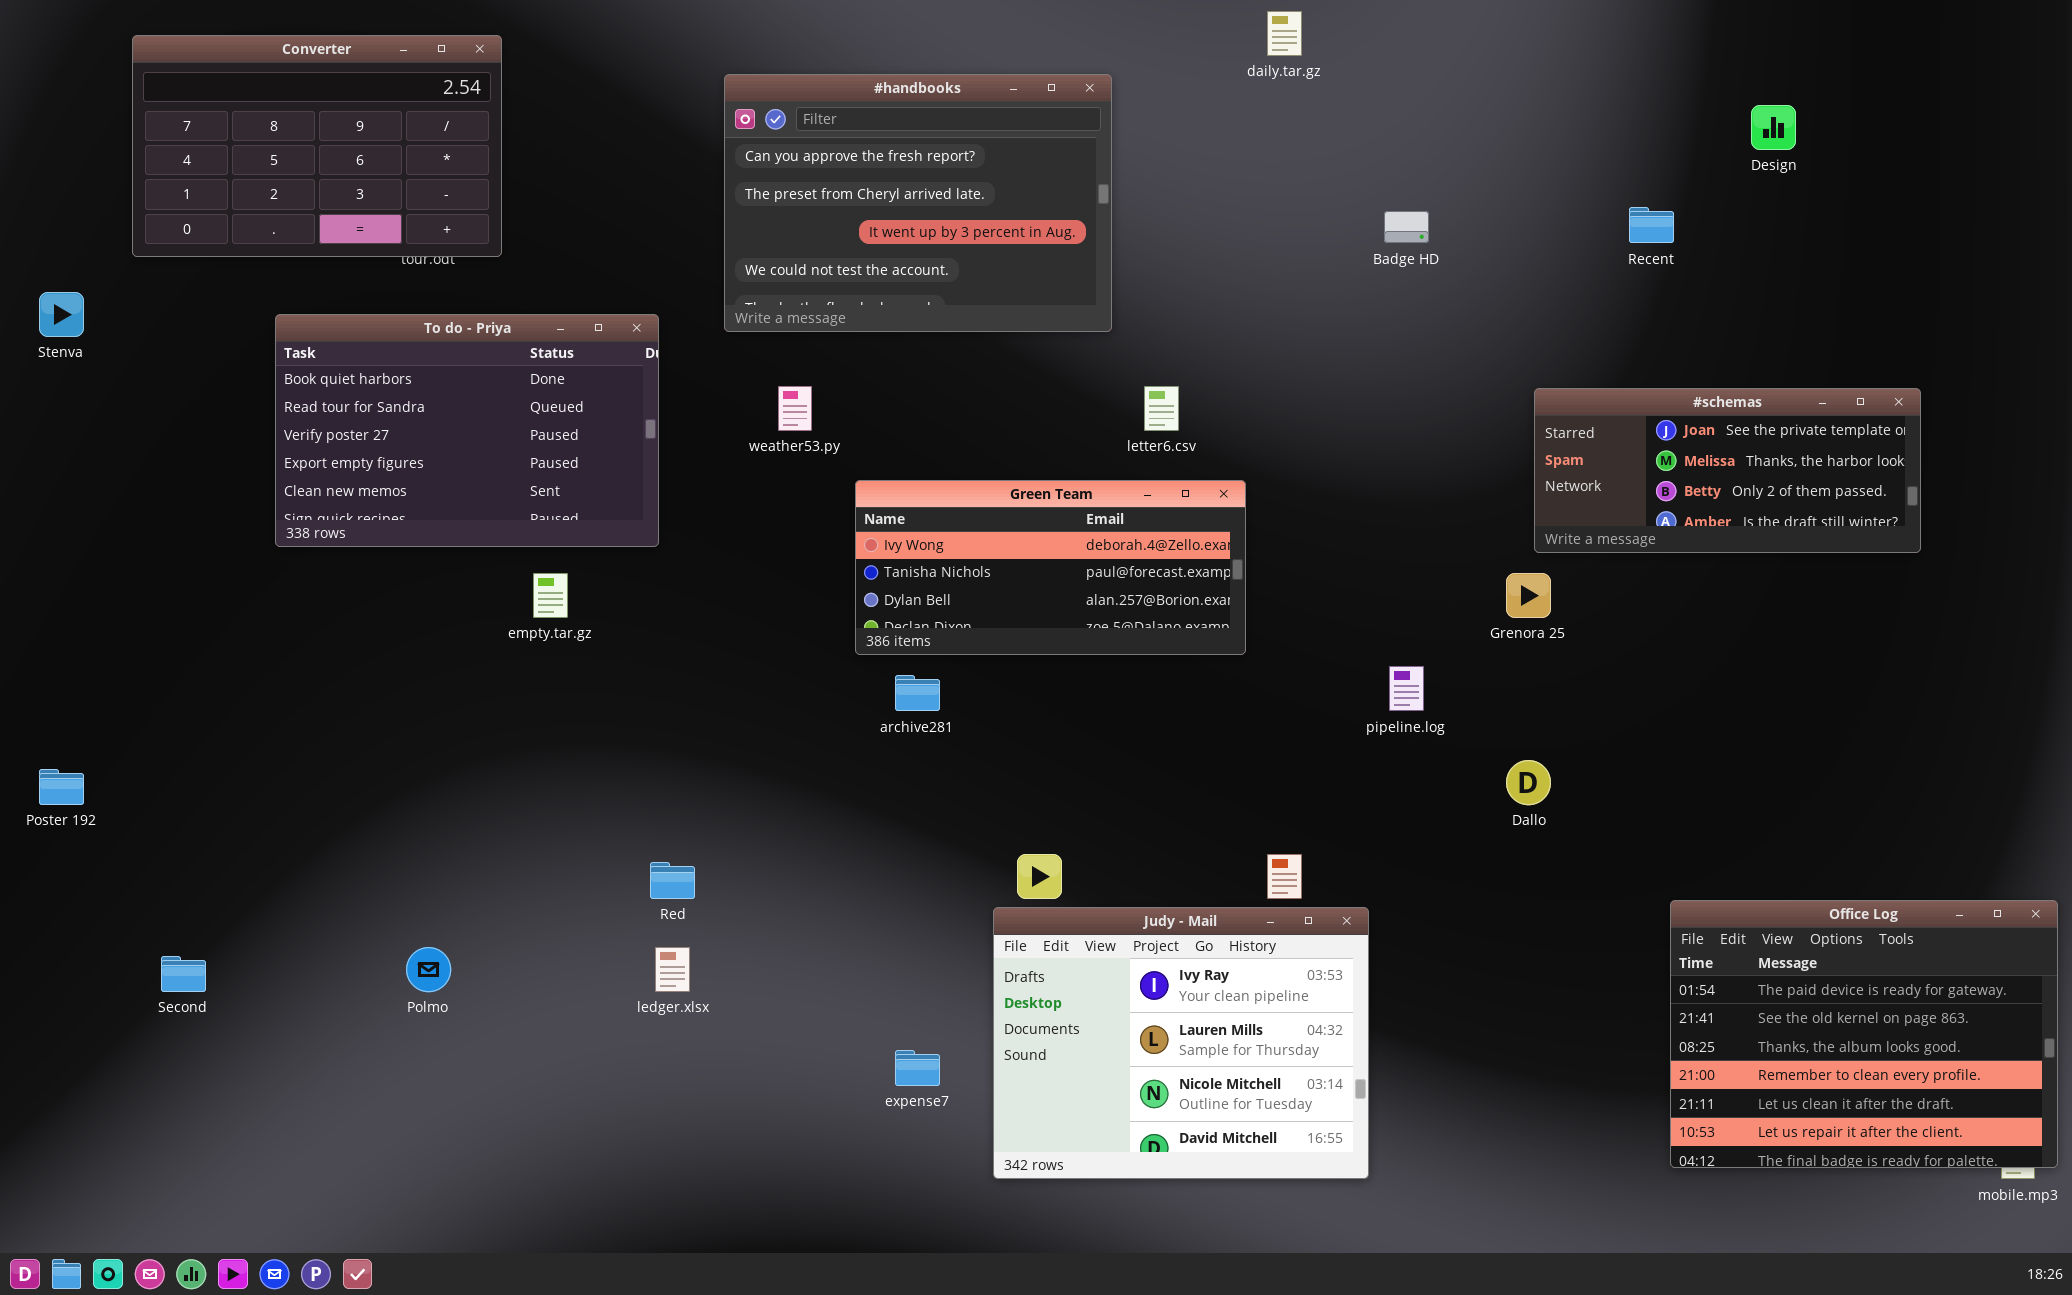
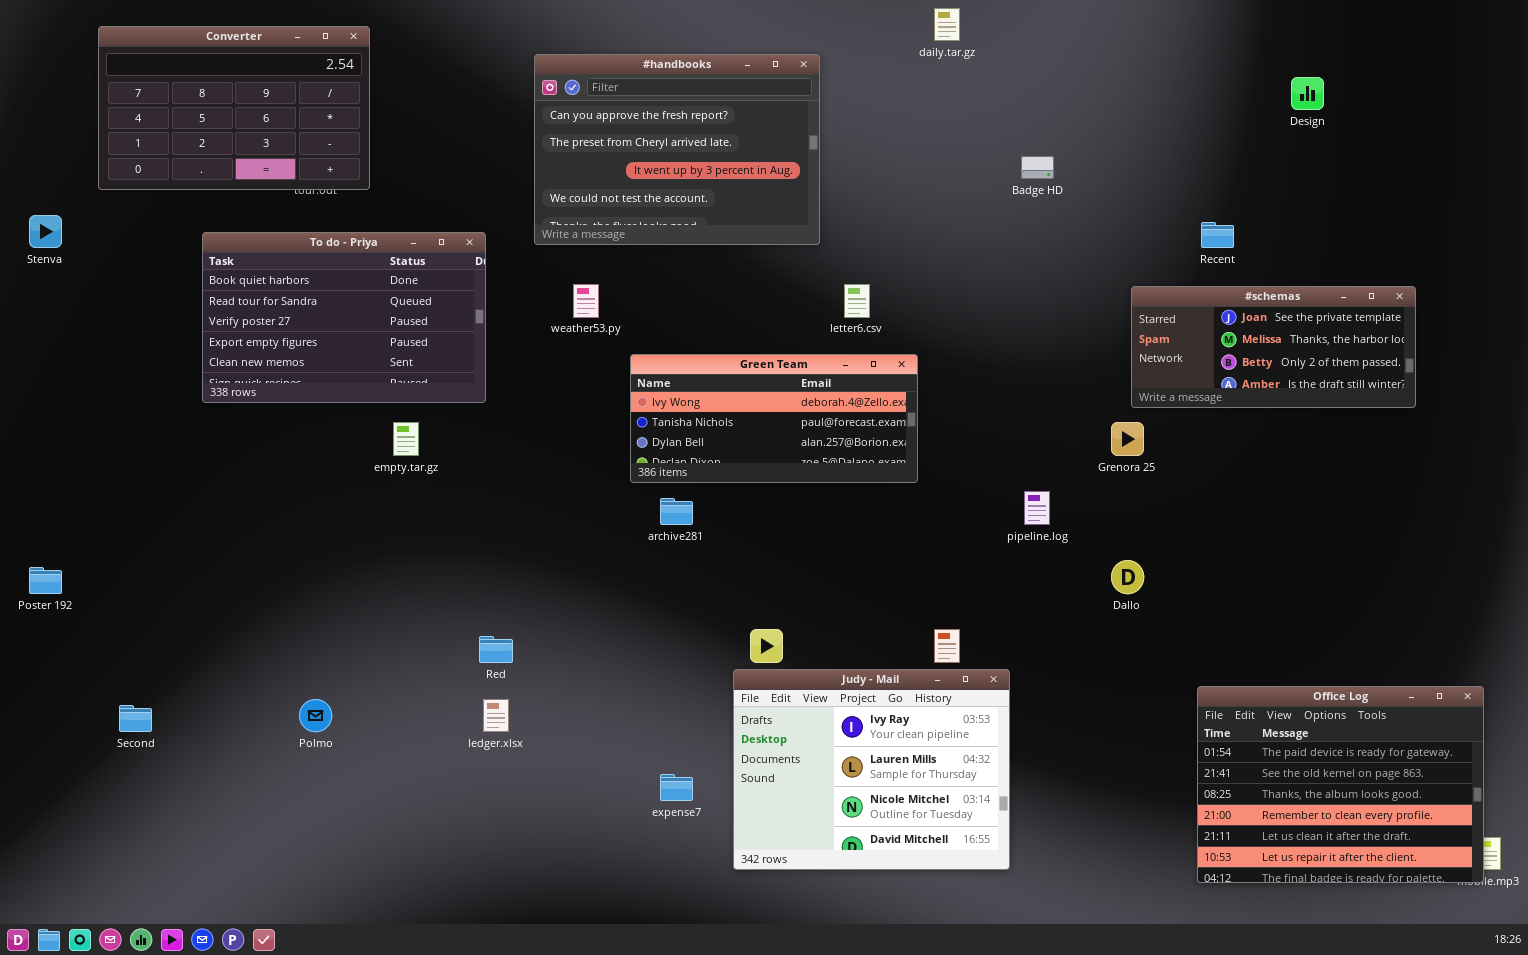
Recent: [1629,207,1674,243] -> [1201,222,1234,248], moved
Office Log: [1670,900,2058,1168] -> [1197,686,1484,883], moved

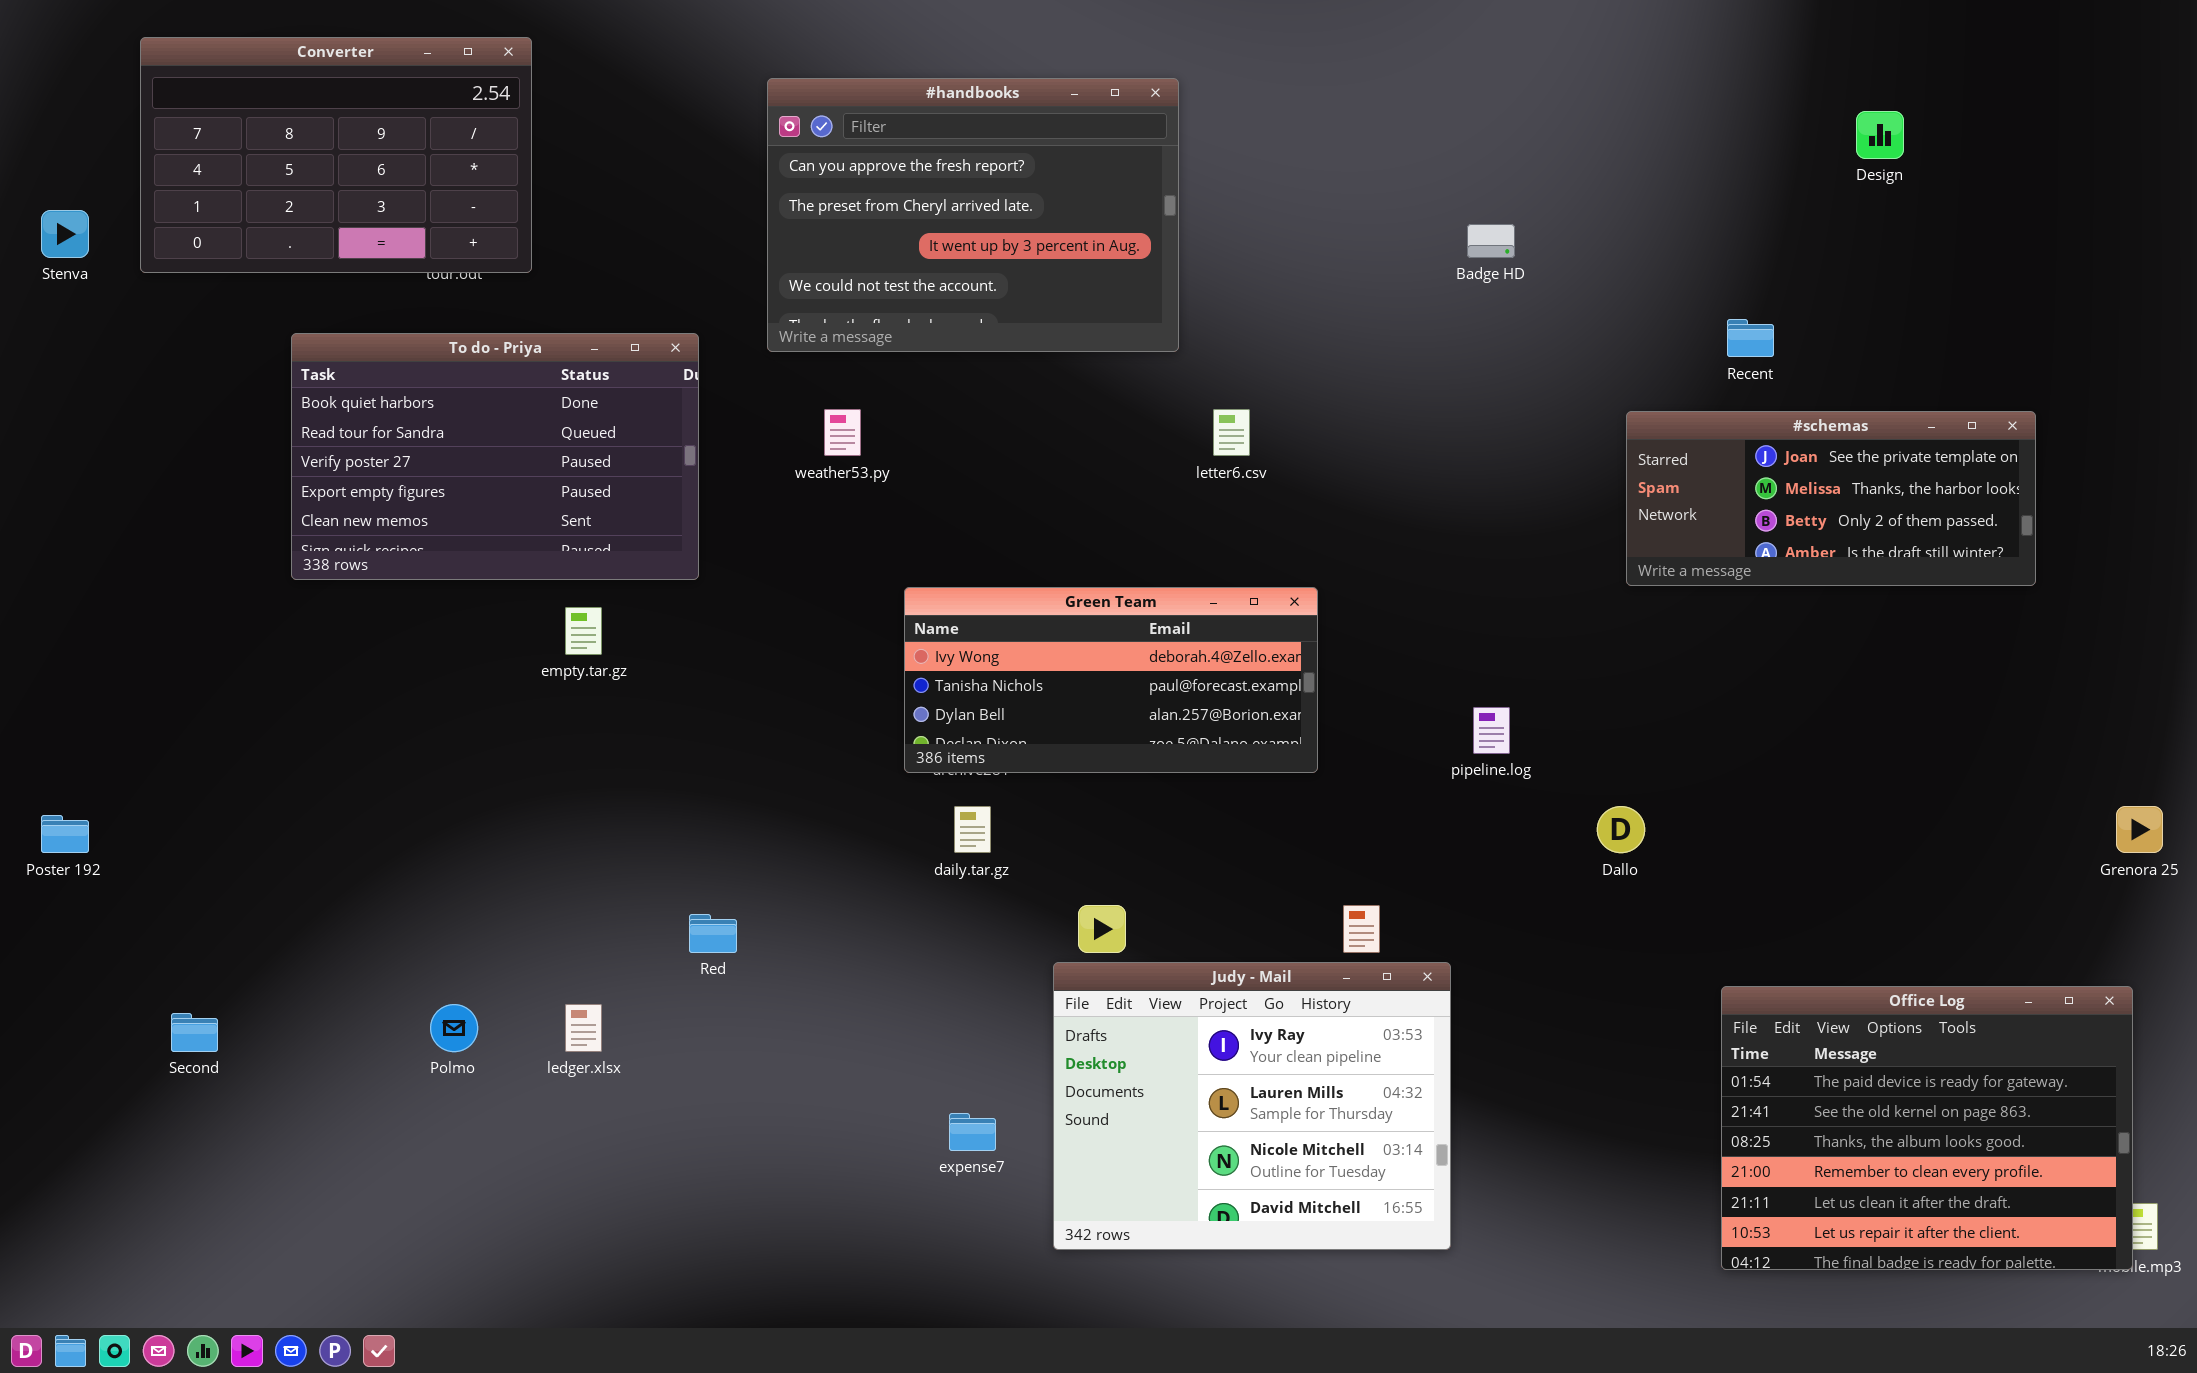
daily.tar.gz: [934,8,960,41] -> [954,806,991,853], moved
Stenva: [29,215,62,248] -> [41,210,89,258], moved
Green Team: [630,354,918,483] -> [904,587,1318,773], moved
Grenora 25: [1111,422,1144,456] -> [2116,806,2163,853], moved
ledger.xlsx: [483,699,509,732] -> [565,1004,602,1052], moved

